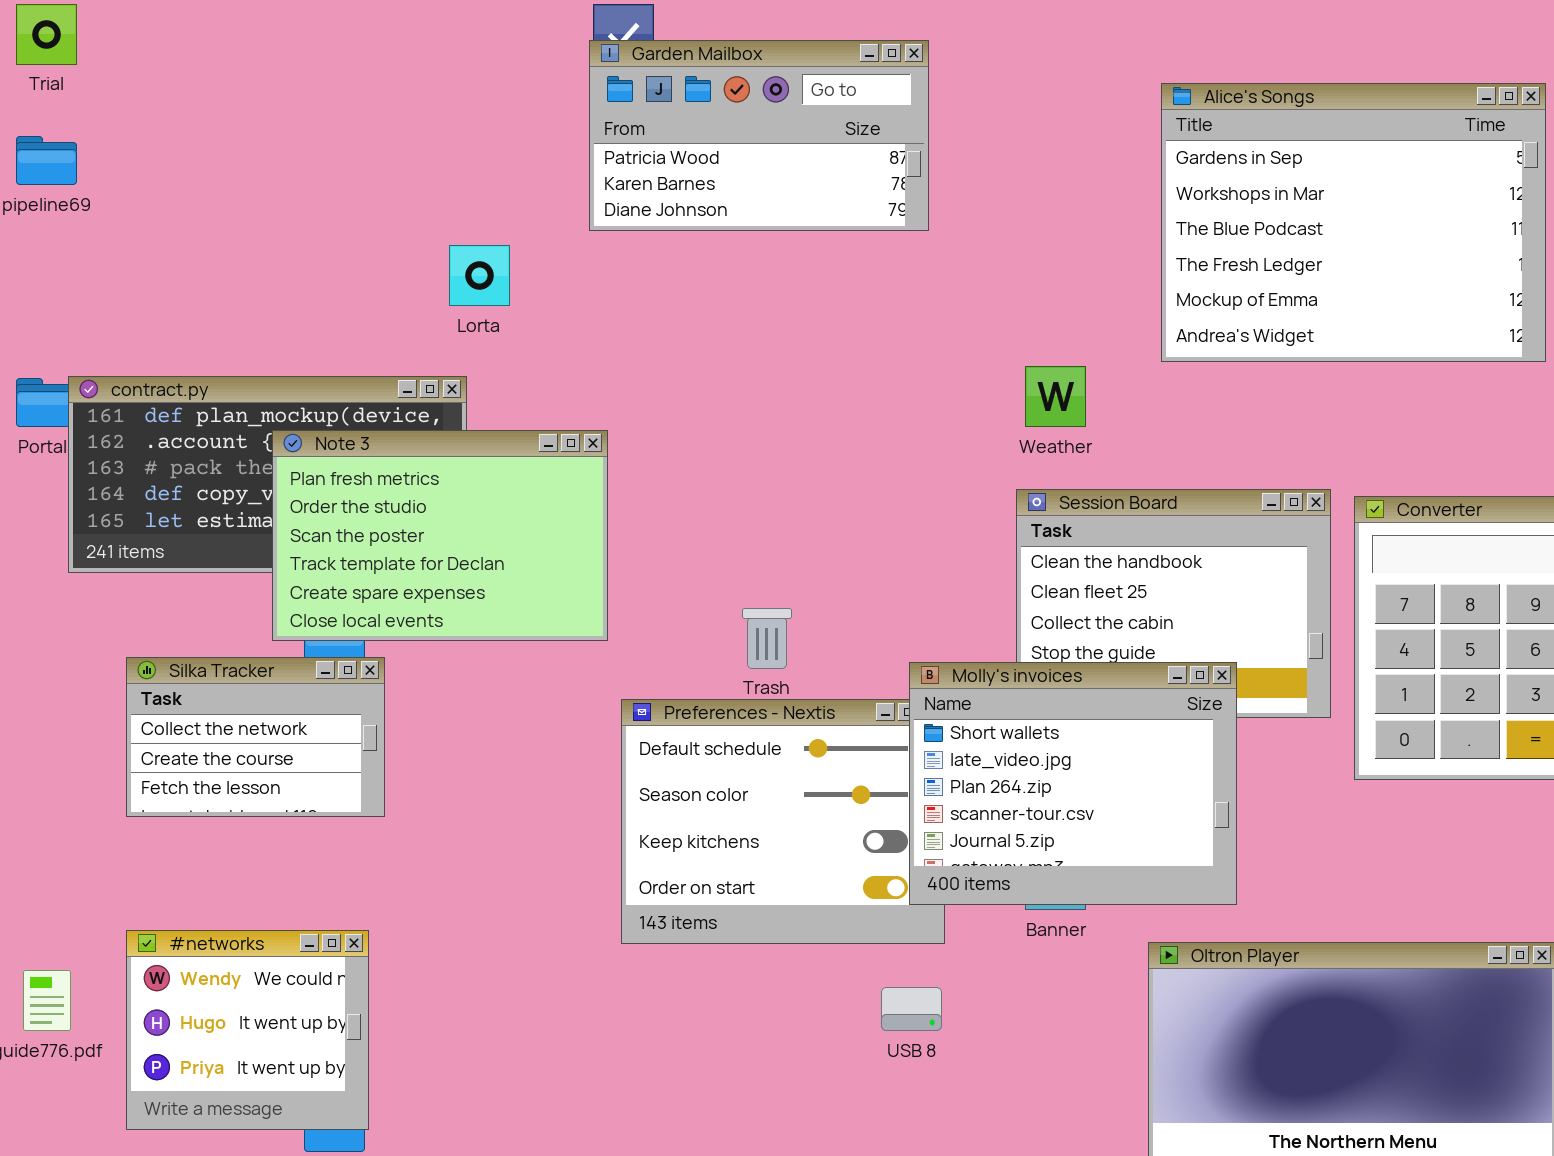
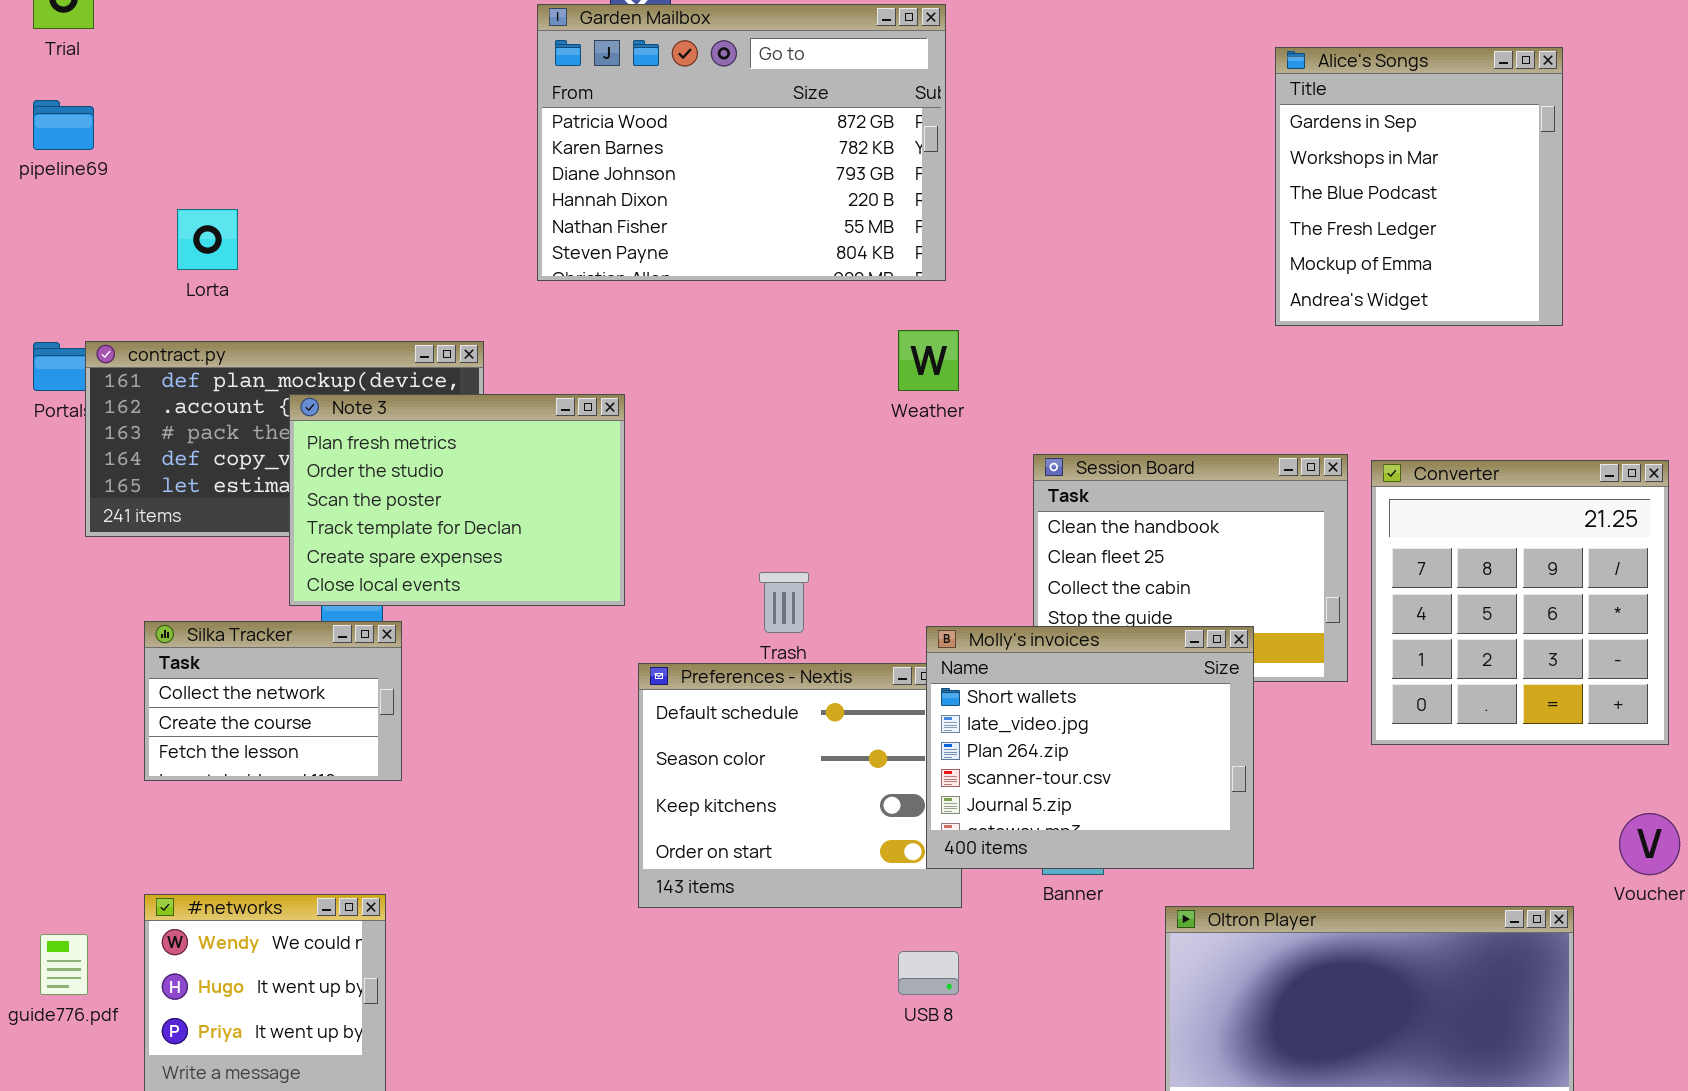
Garden Mailbox: [589,40,929,231] -> [537,4,946,281], resized
Alice's Songs: [1161,83,1546,362] -> [1275,47,1563,326], resized
Lorta: [449,245,510,306] -> [177,209,238,270], moved
Weather: [1025,366,1086,427] -> [898,330,959,391], moved

